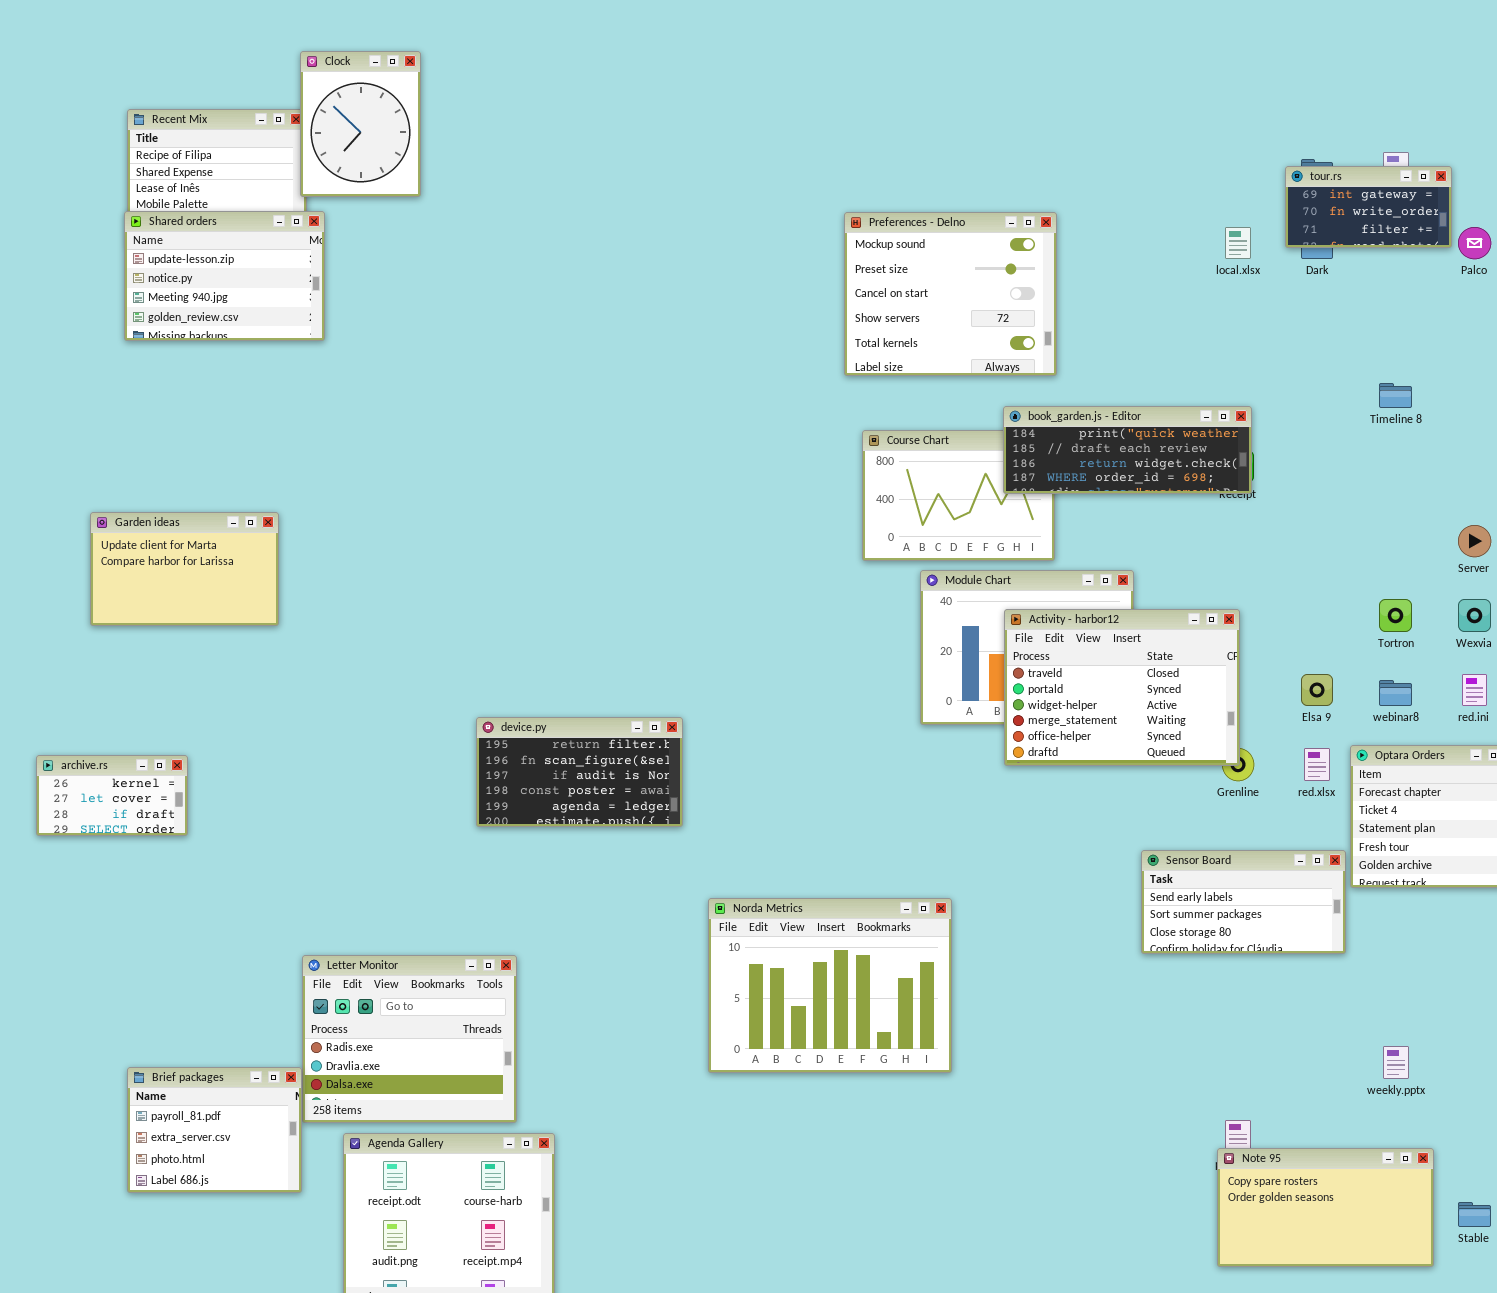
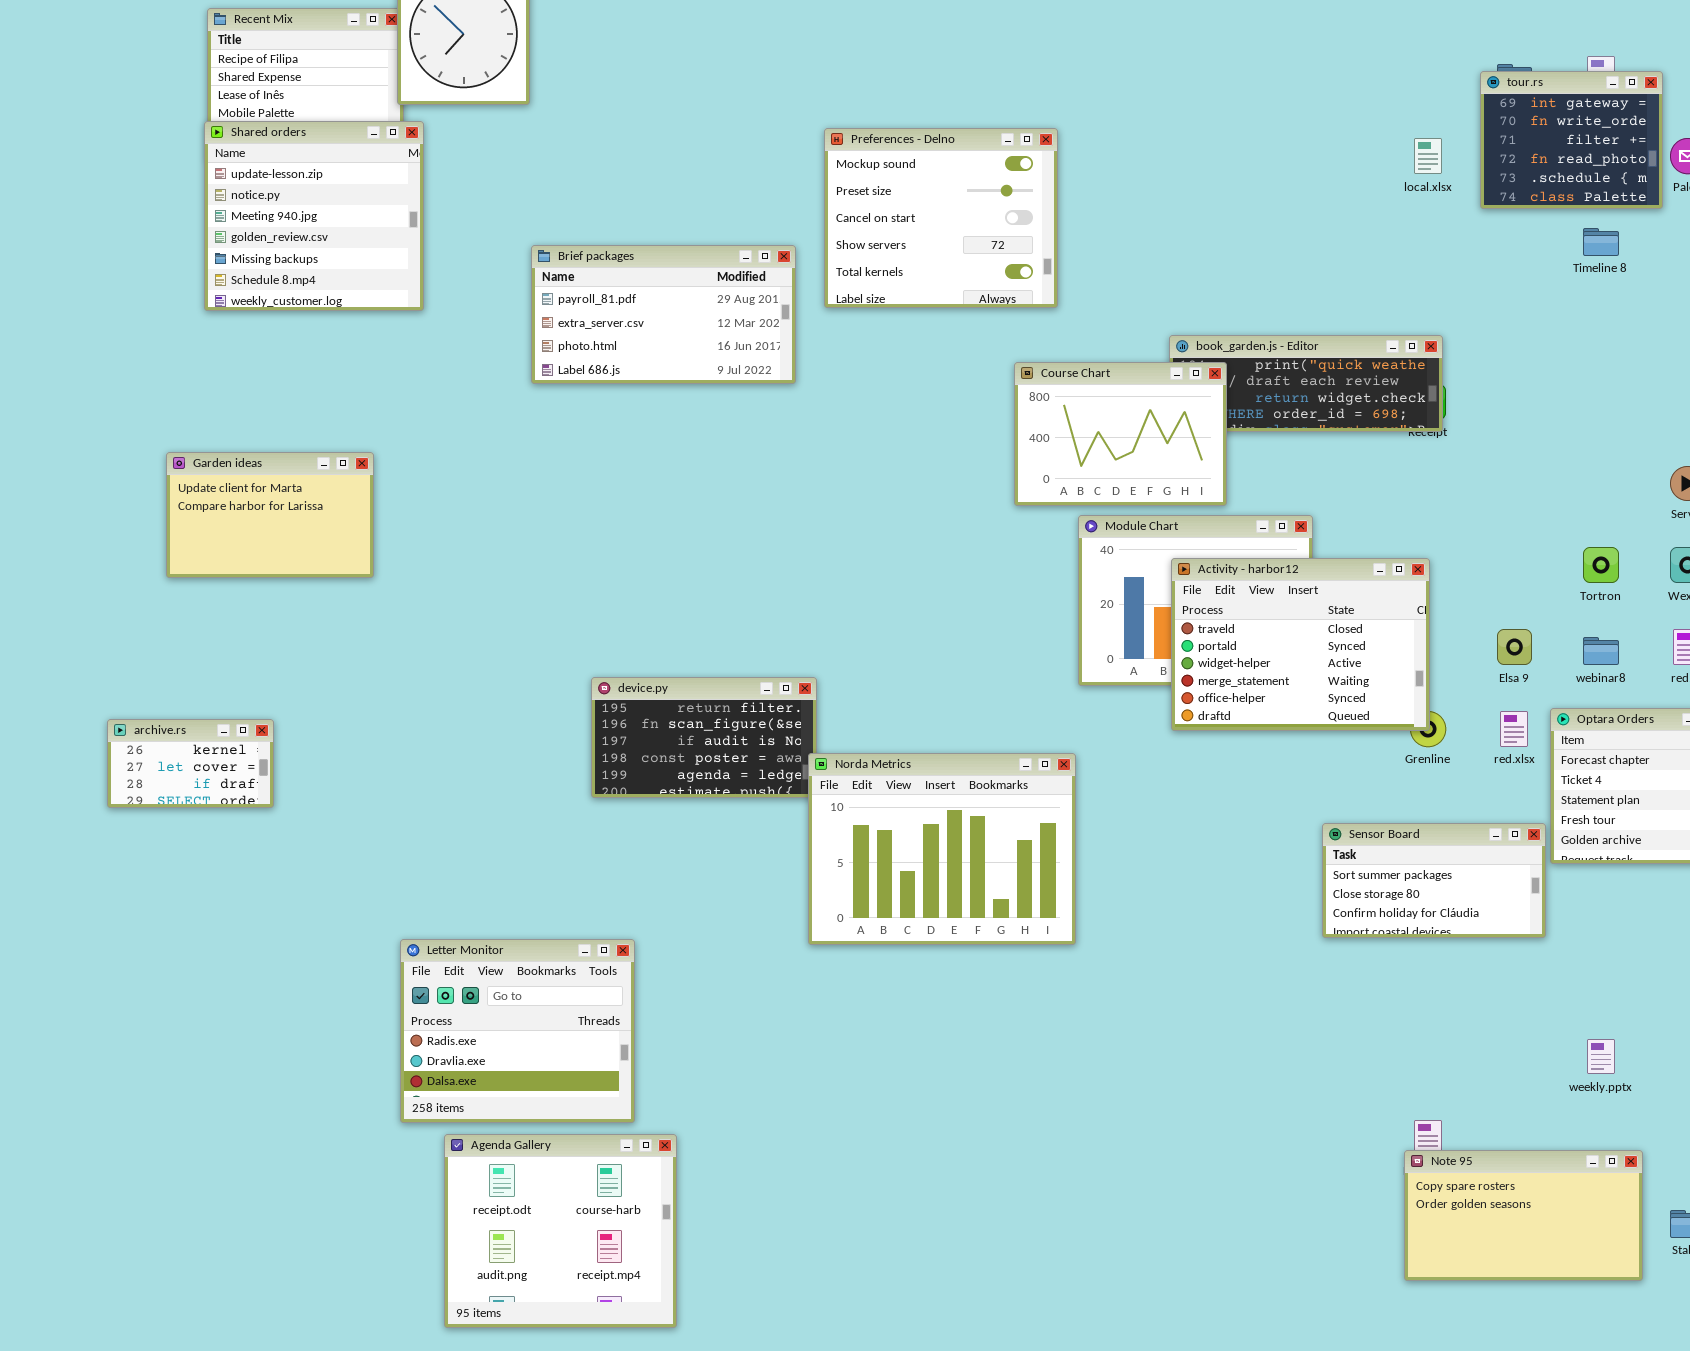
tour.rs: [1285,166,1452,248] -> [1480,71,1663,209], resized
Shared orders: [124,211,325,341] -> [204,121,424,311], resized
Preferences - Delno: [844,212,1057,376] -> [824,128,1058,308], moved
Timeline 8: [1379,383,1412,408] -> [1583,228,1619,256], moved
Course Chart: [862,430,1055,561] -> [1014,362,1227,506], raised
Sensor Board: [1141,850,1346,954] -> [1322,823,1546,938], scrolled down 1 row
Norda Metrics: [708,898,952,1073] -> [808,753,1076,945], moved
Brief packages: [127,1067,302,1193] -> [531,245,796,384], moved, resized

